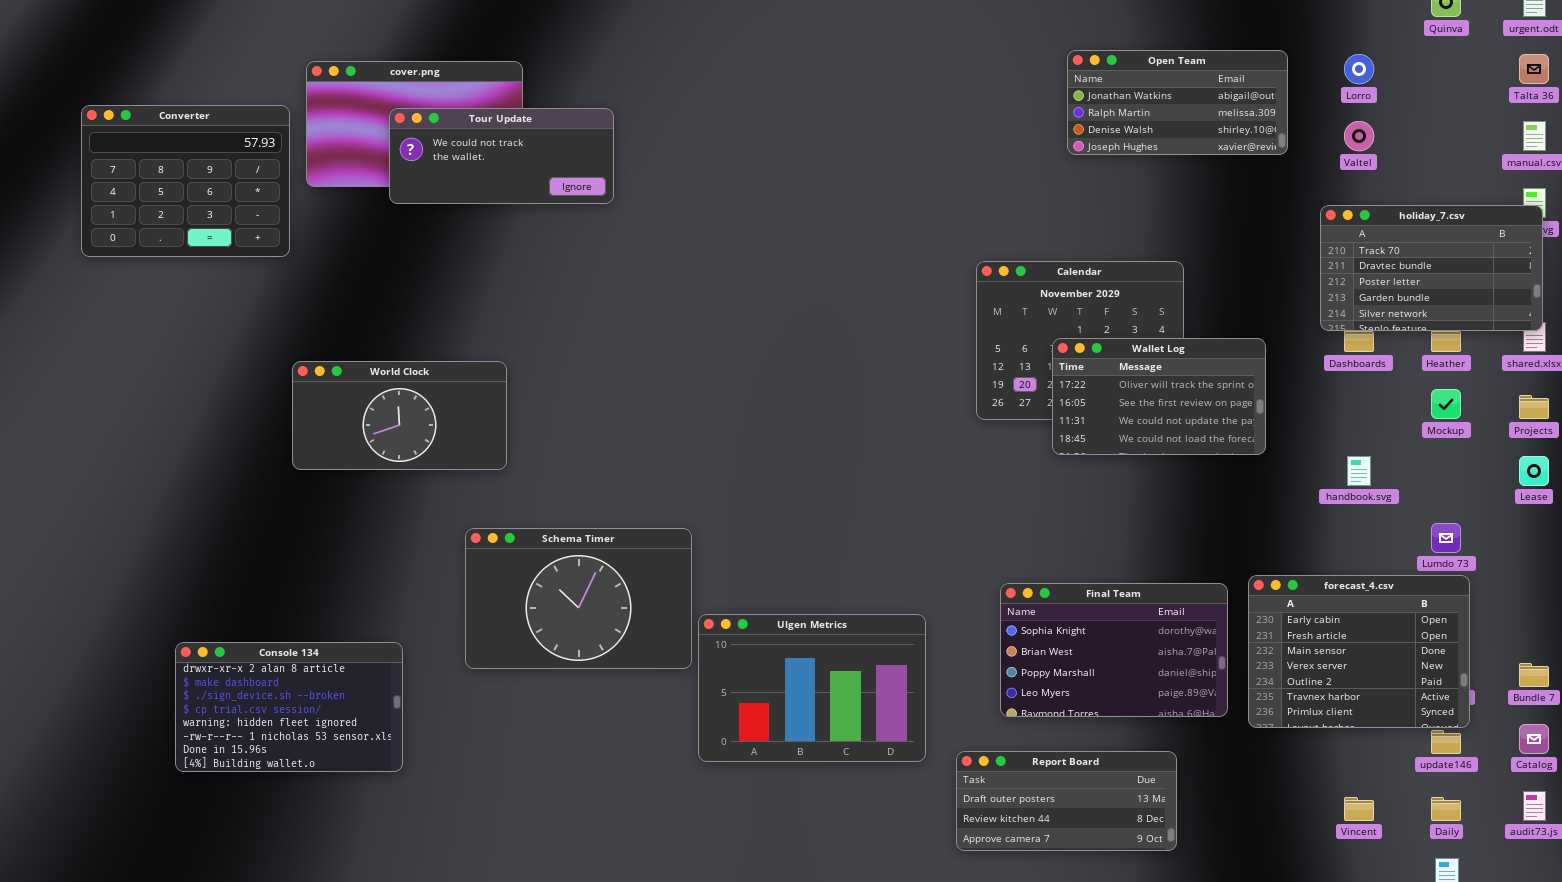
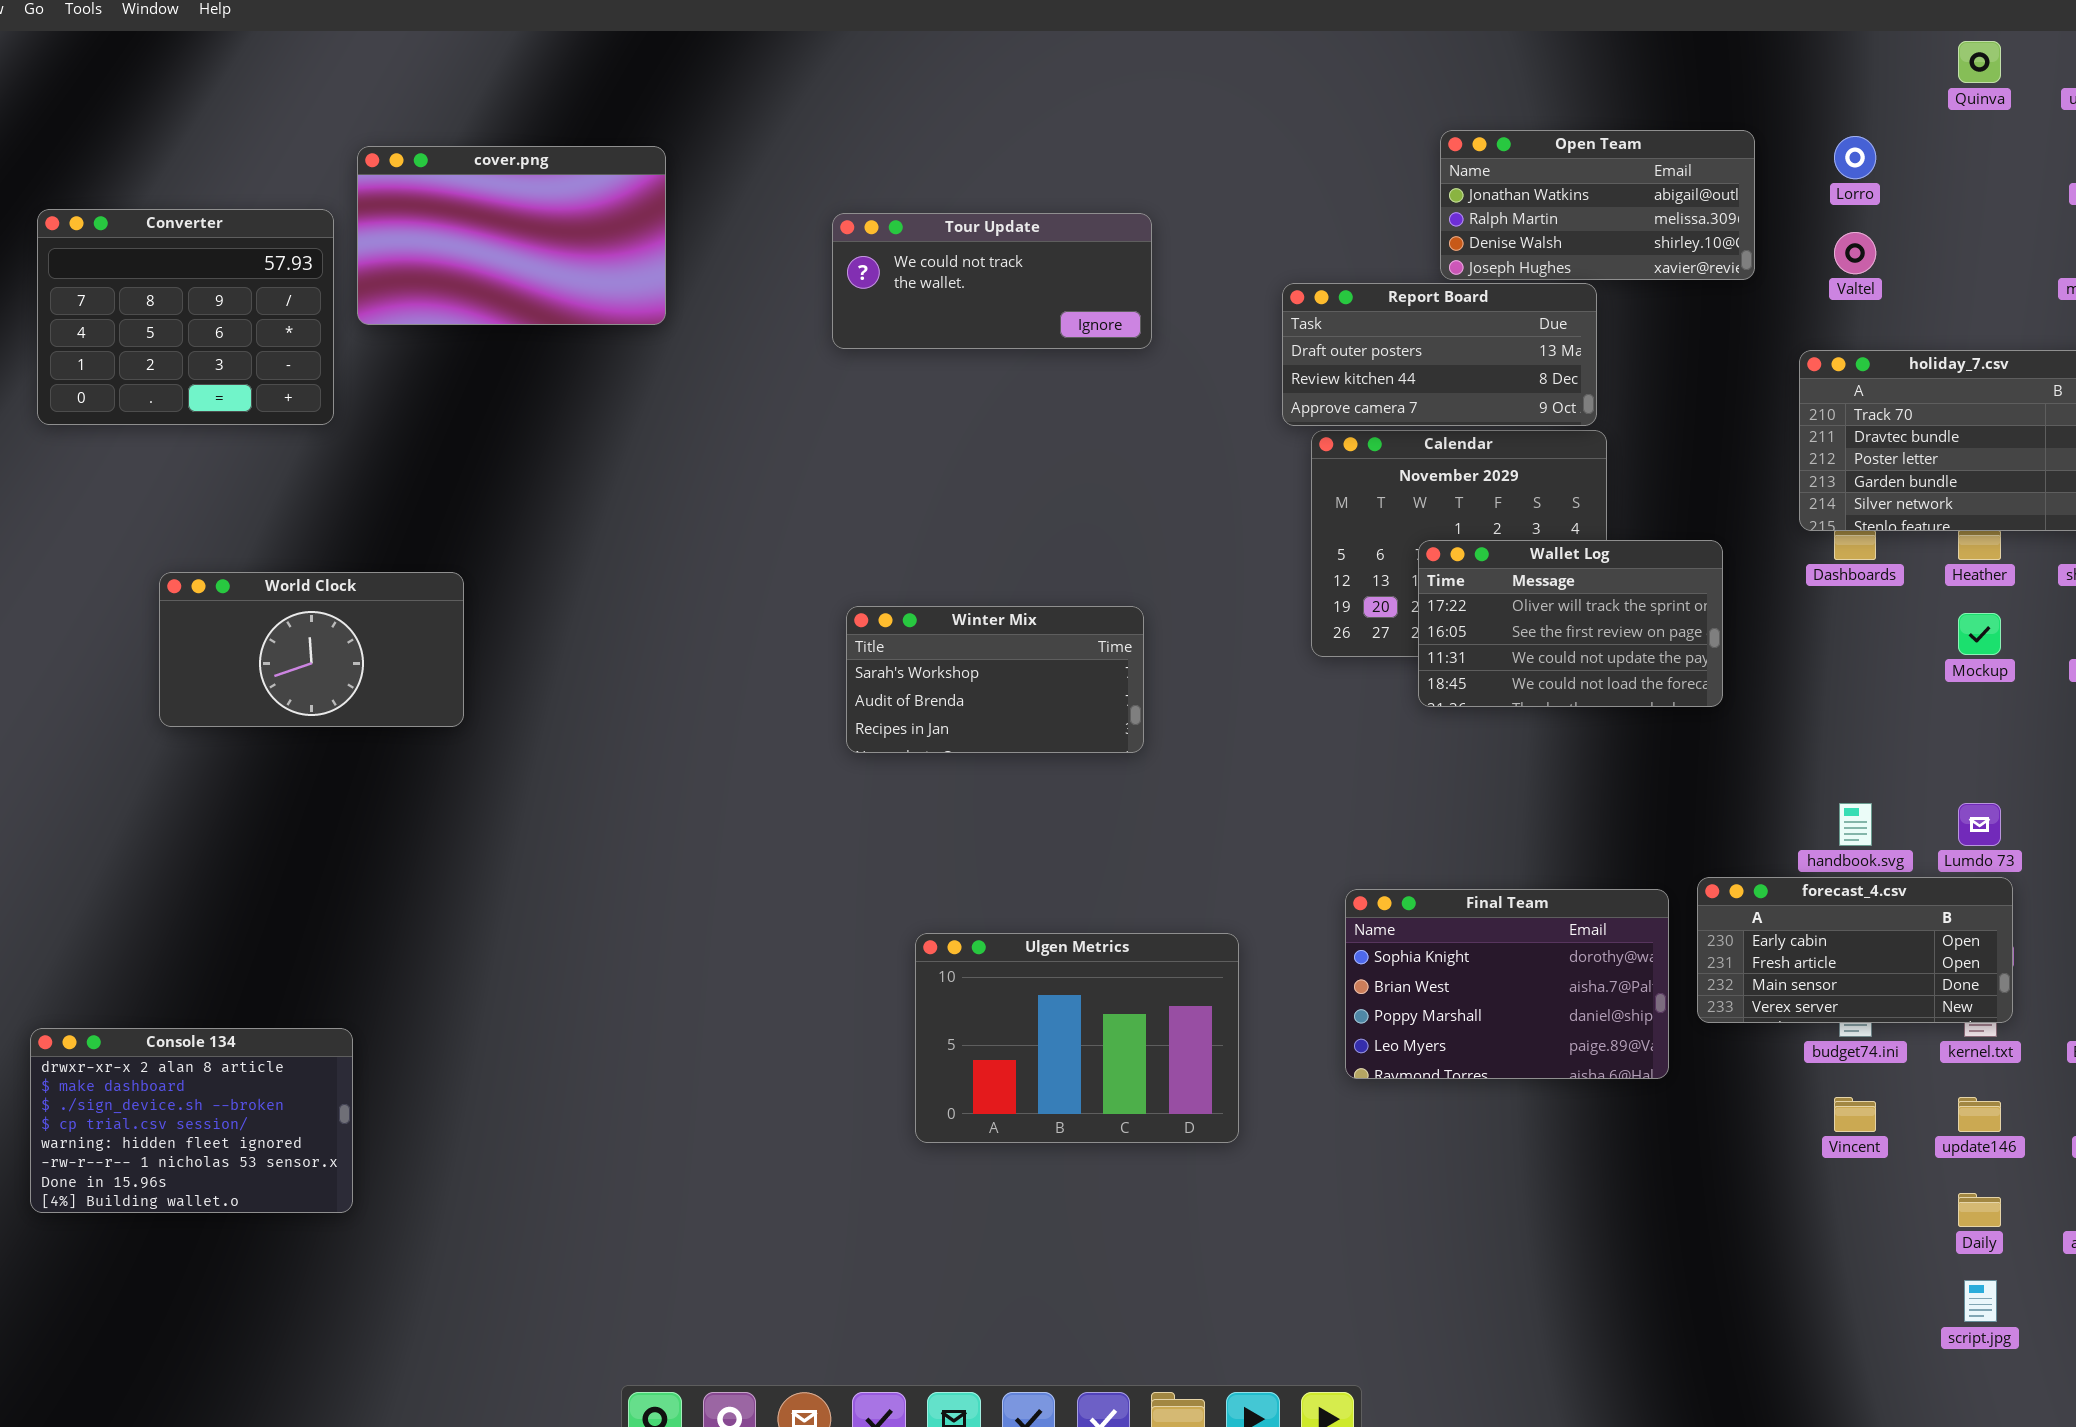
Tour Update: [389,108,614,204] -> [832,213,1152,349], moved
World Clock: [292,361,507,470] -> [159,572,464,727], moved
Winter Mix: none -> [846,606,1144,753], opened
handbook.svg: [1347,456,1371,486] -> [1839,803,1872,846], moved
Schema Timer: [465,528,692,669] -> none, closed
forecast_4.csv: [1248,575,1470,728] -> [1697,877,2013,1023], resized
Console 134: [175,642,403,772] -> [30,1028,353,1213], moved
Report Board: [956,751,1177,851] -> [1282,283,1597,426], moved
Vincent: [1344,797,1374,821] -> [1834,1097,1876,1132], moved

